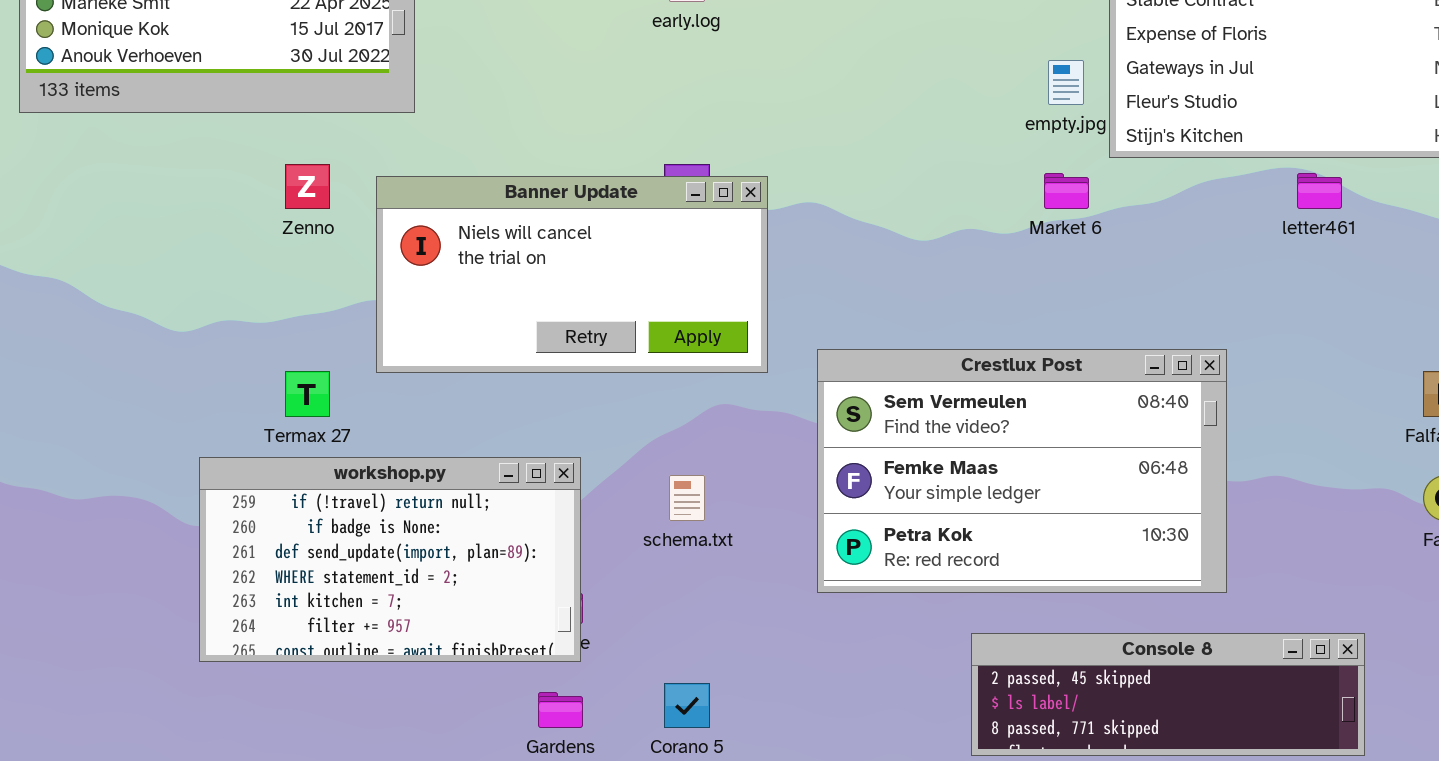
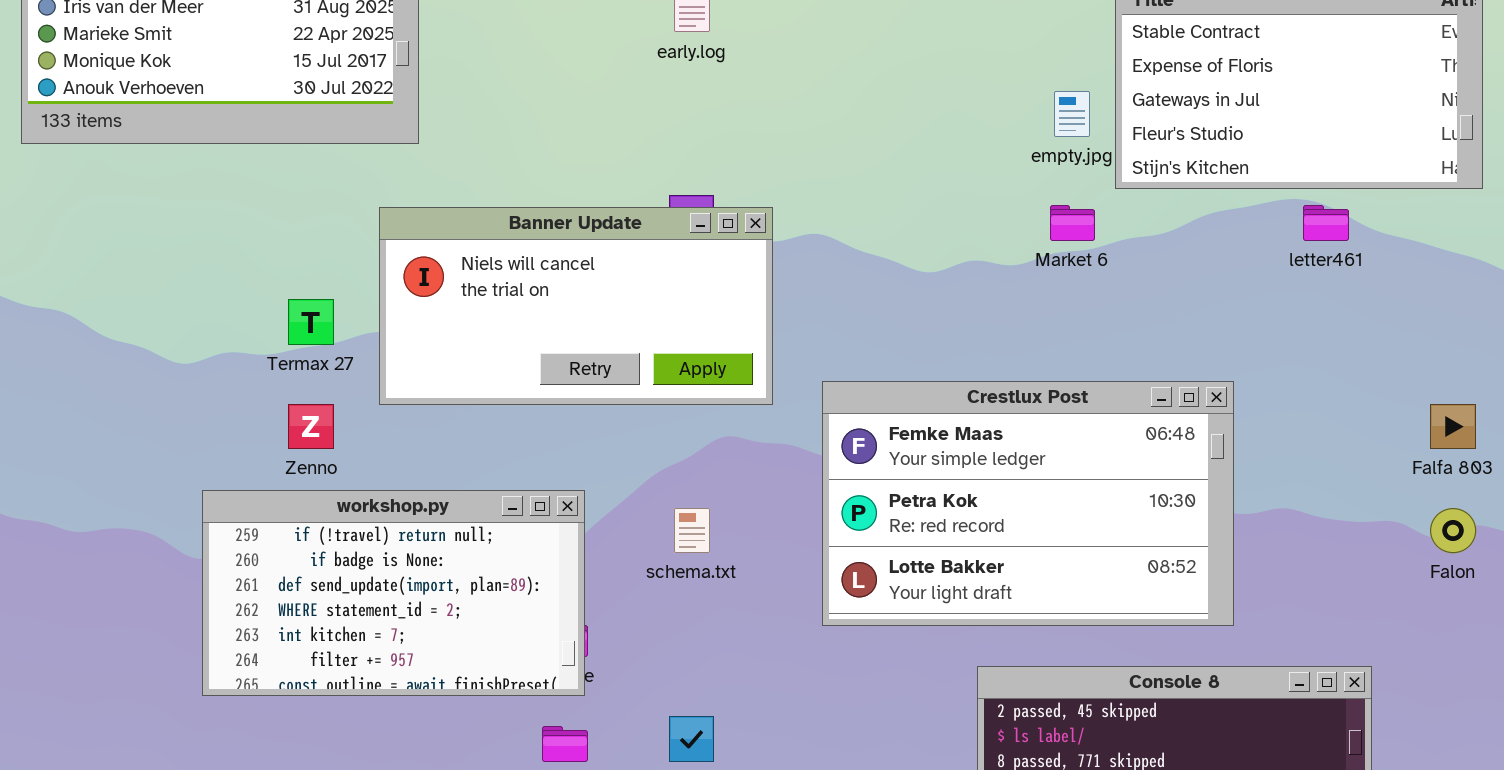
Zenno: [285,164,330,209] -> [288,404,334,449], moved
Crestlux Post: [817,349,1227,593] -> [822,381,1234,626], scrolled down 1 row
Termax 27: [285,371,330,417] -> [288,299,334,345], moved

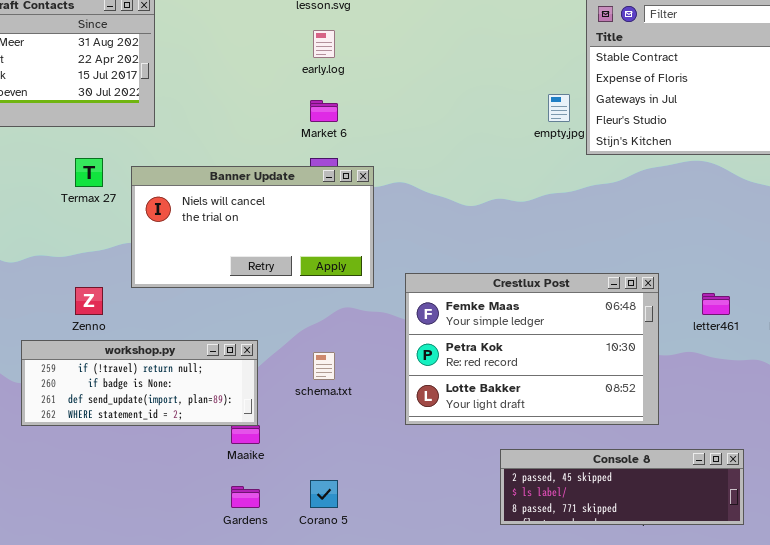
Market 6: [1050,205,1095,241] -> [310,100,338,122], moved
letter461: [1303,205,1349,241] -> [702,293,730,315], moved
Termax 27: [288,299,334,345] -> [75,158,103,187], moved
workshop.py: [202,490,585,696] -> [21,340,258,426], resized

